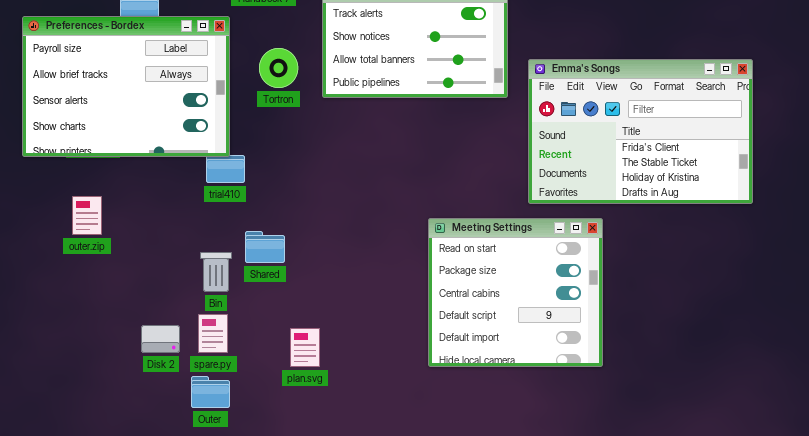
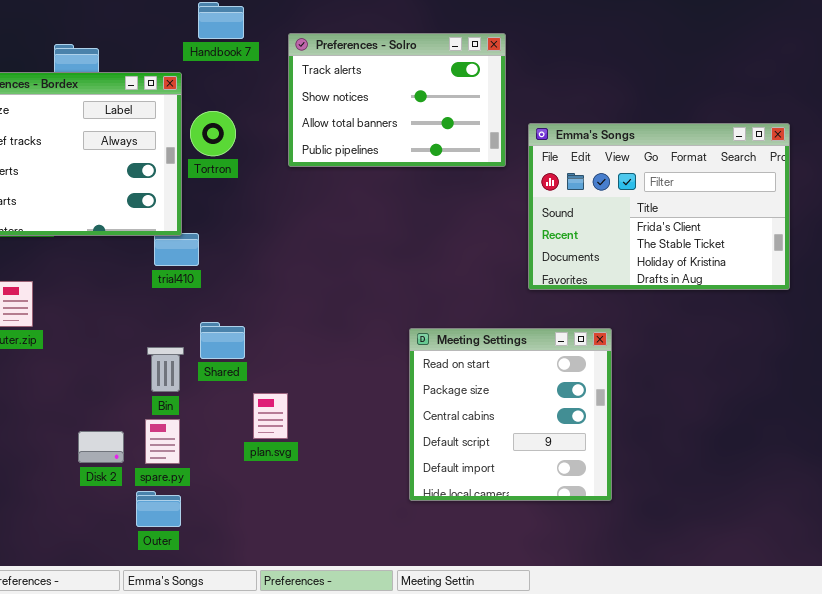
Tortron: [259,48,298,88] -> [190,111,236,156], moved
Meeting Settings: [428,218,603,367] -> [409,328,612,501], moved
plan.svg: [290,328,320,367] -> [253,393,288,439], moved

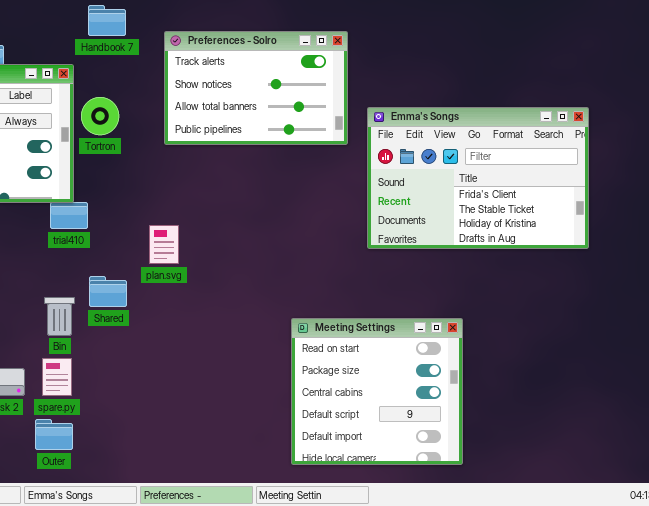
Meeting Settings: [409,328,612,501] -> [291,318,463,465], moved
plan.svg: [253,393,288,439] -> [149,225,179,264], moved

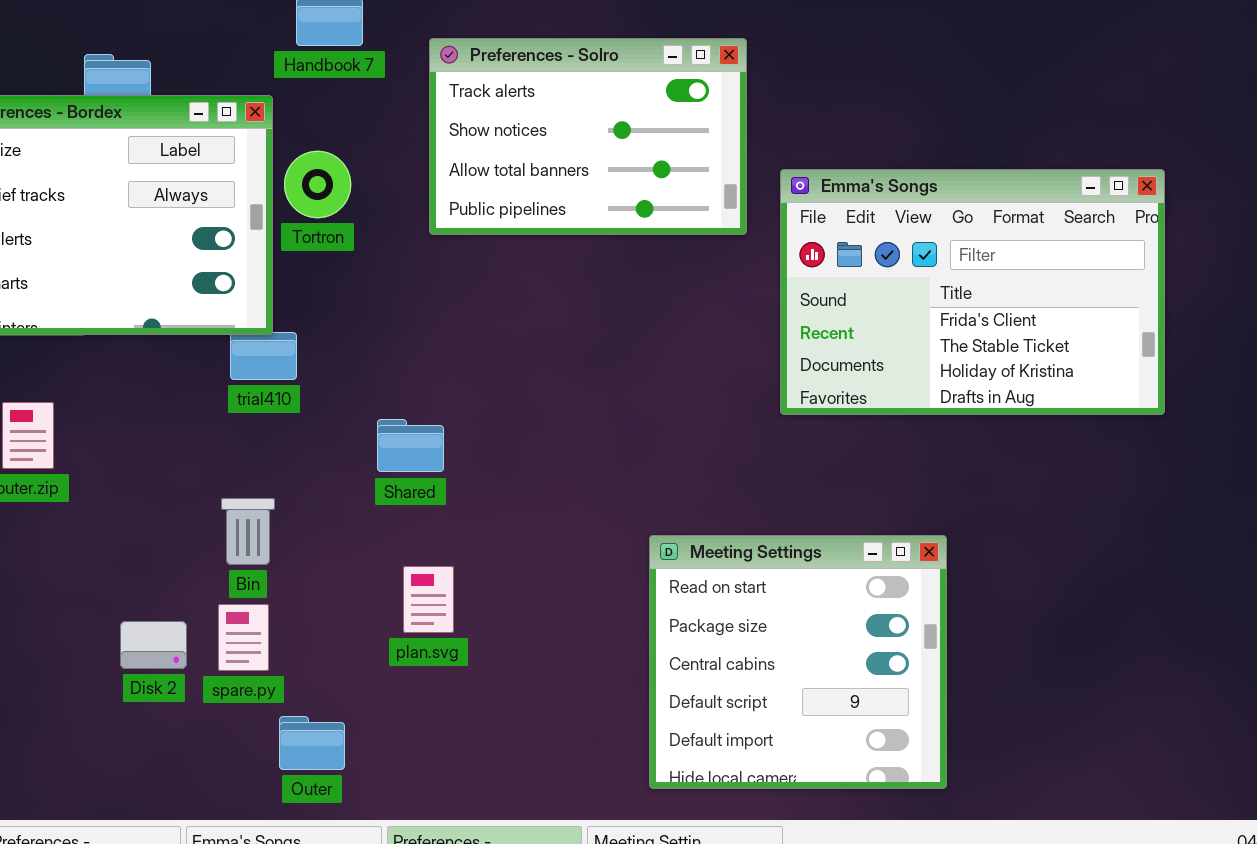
plan.svg: [149,225,179,264] -> [403,566,454,633], moved
Shared: [89,276,127,307] -> [377,419,444,472], moved
Outer: [35,419,73,450] -> [279,716,345,770], moved

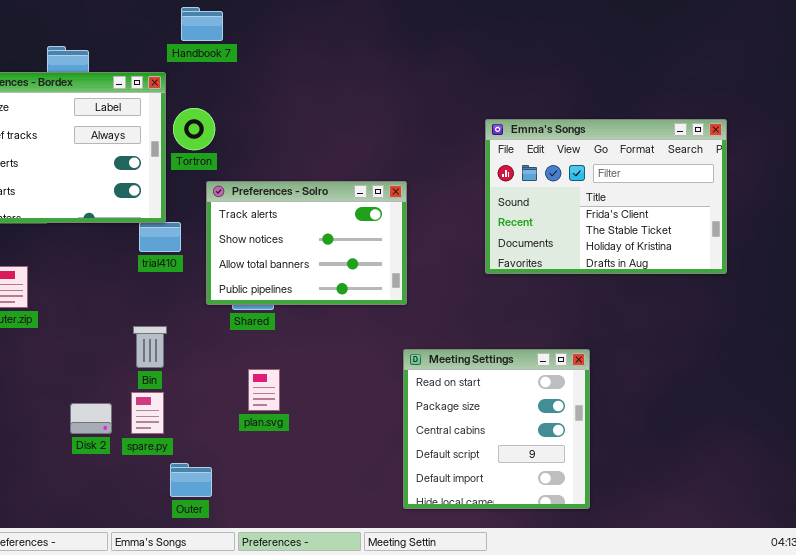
Preferences - Solro: [429,38,747,235] -> [206,181,407,305], moved

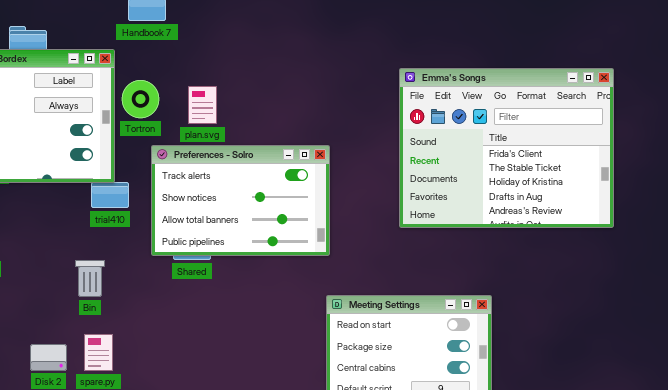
Emma's Songs: [485,119,727,274] -> [399,68,614,228], resized
Bin: [133,326,167,368] -> [75,260,105,297], moved
plan.svg: [248,369,280,411] -> [188,86,217,124], moved

